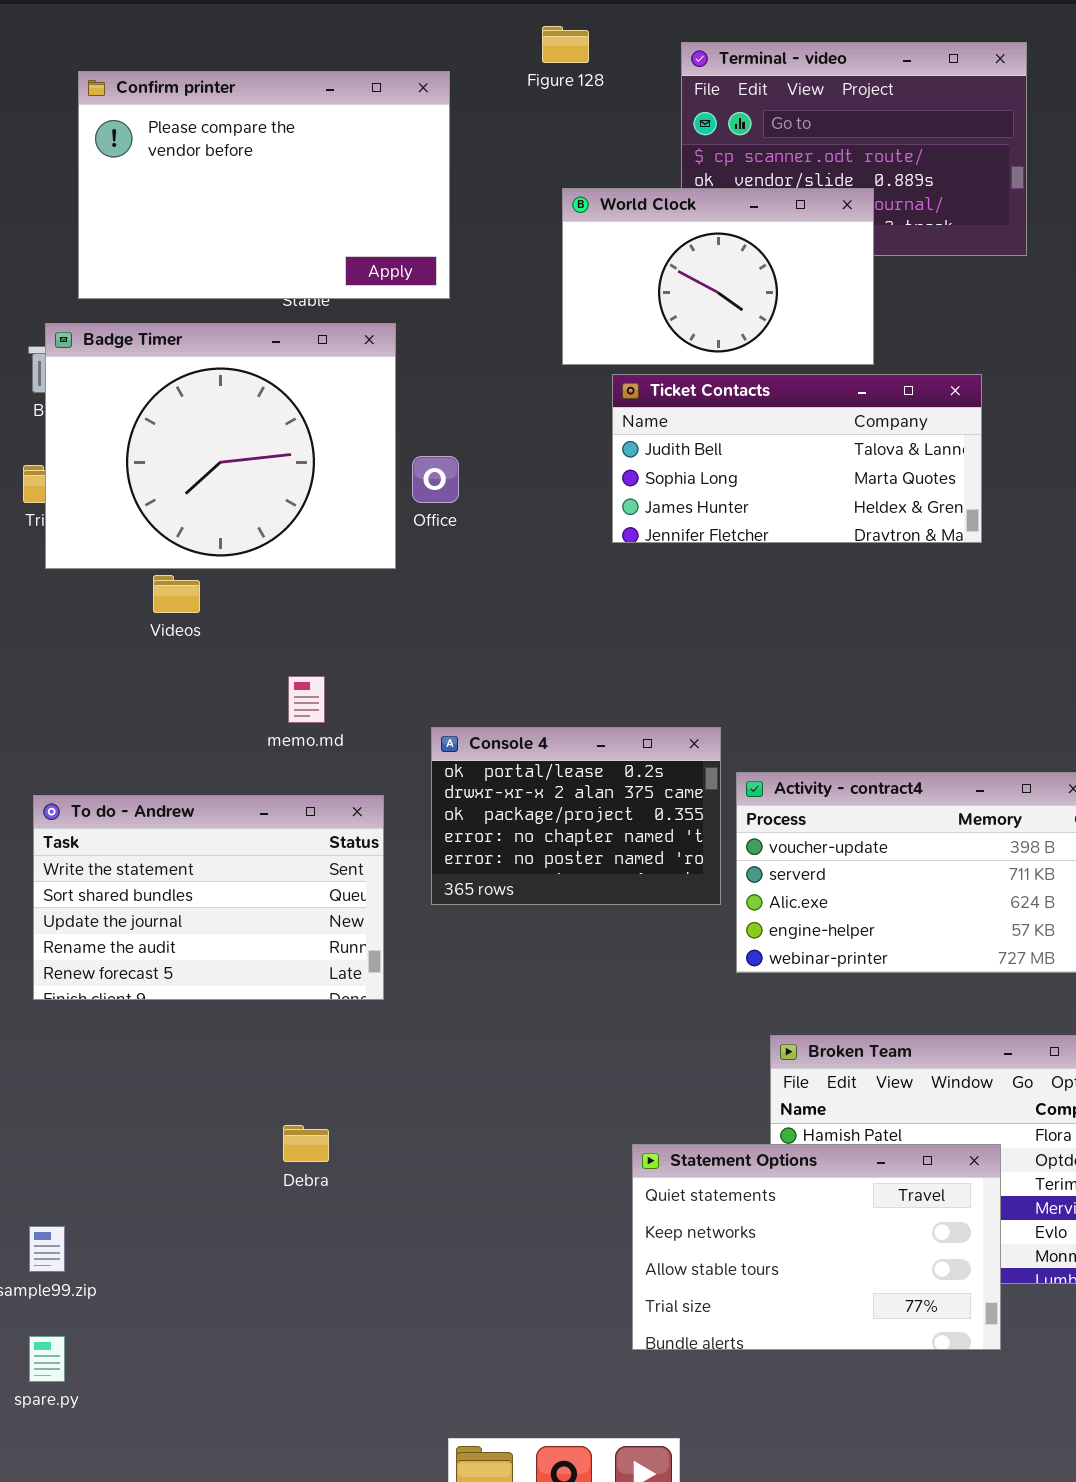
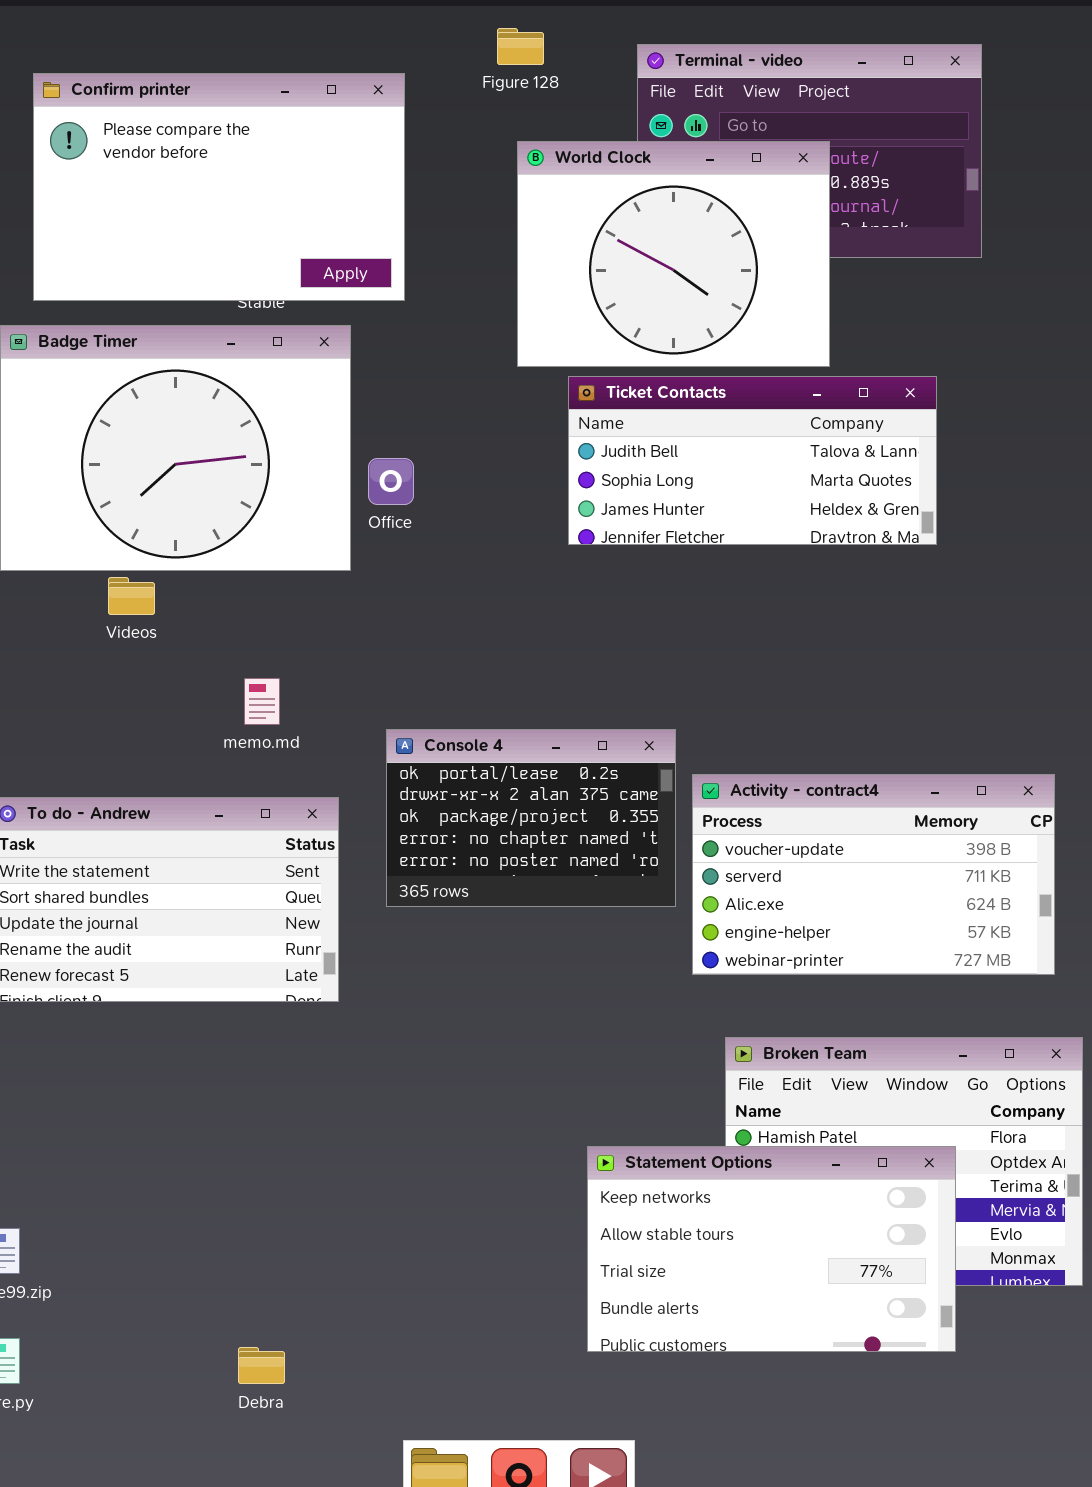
World Clock: [562,188,874,365] -> [517,141,830,367], resized
Debra: [283,1125,329,1162] -> [238,1347,285,1384], moved
Statement Options: [632,1144,1001,1350] -> [587,1146,956,1352], scrolled down 1 row

